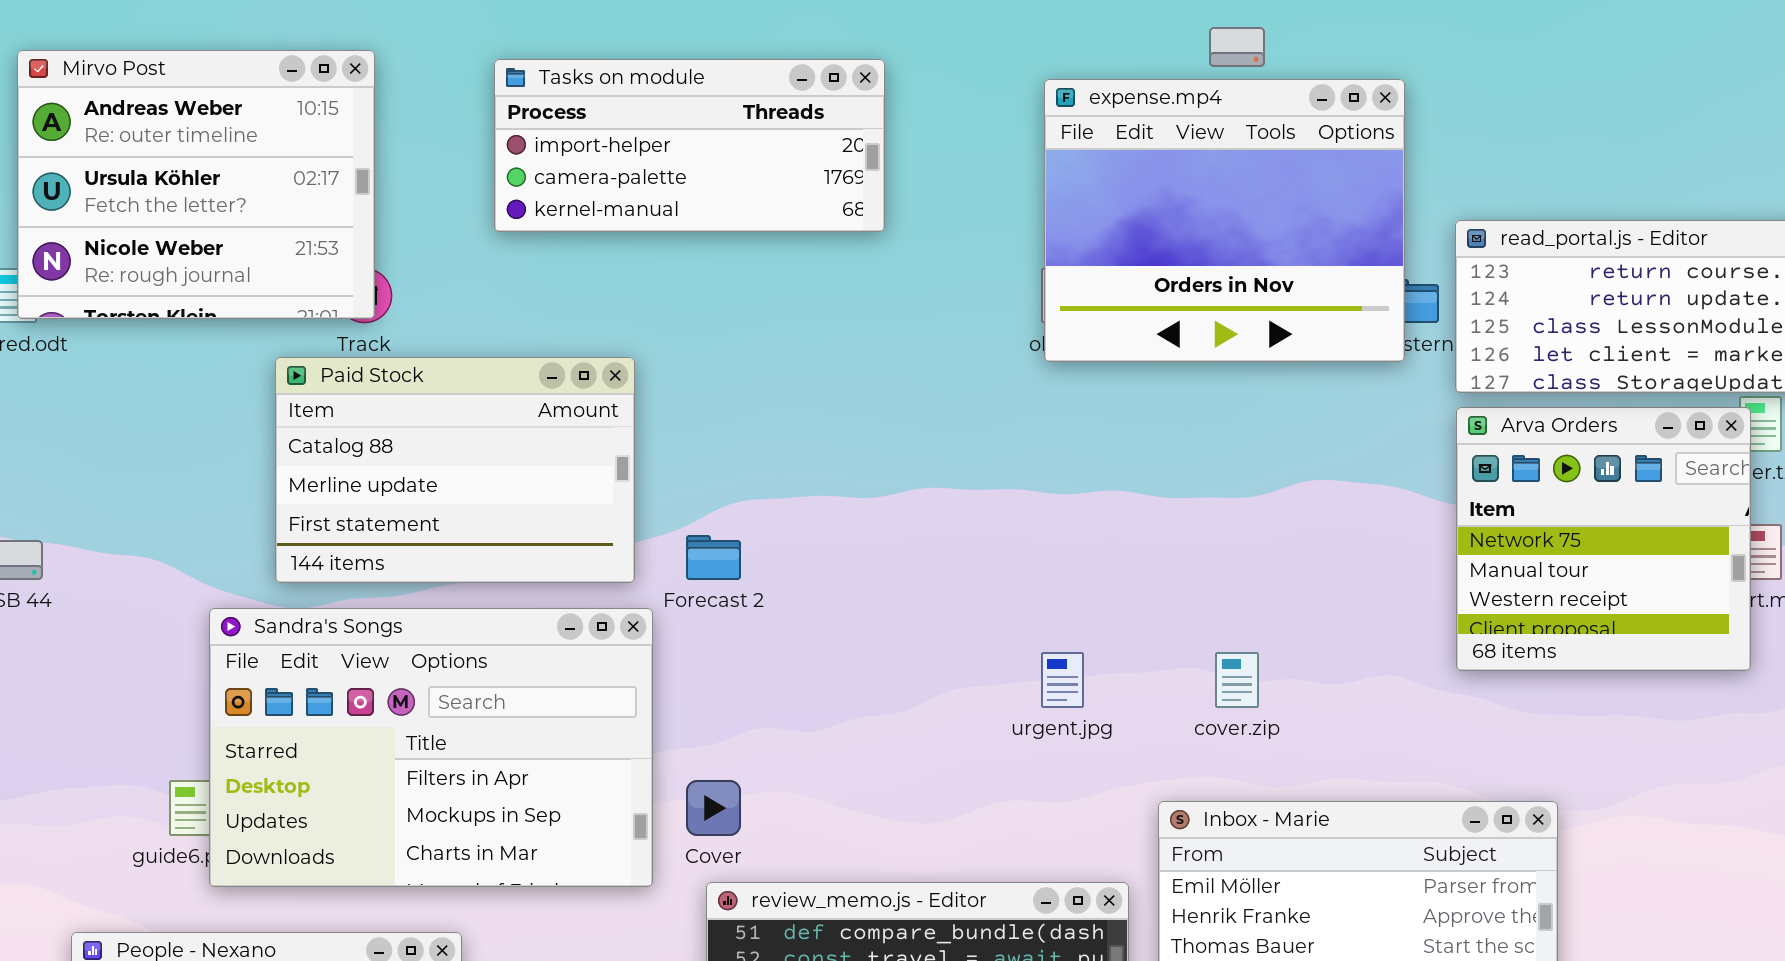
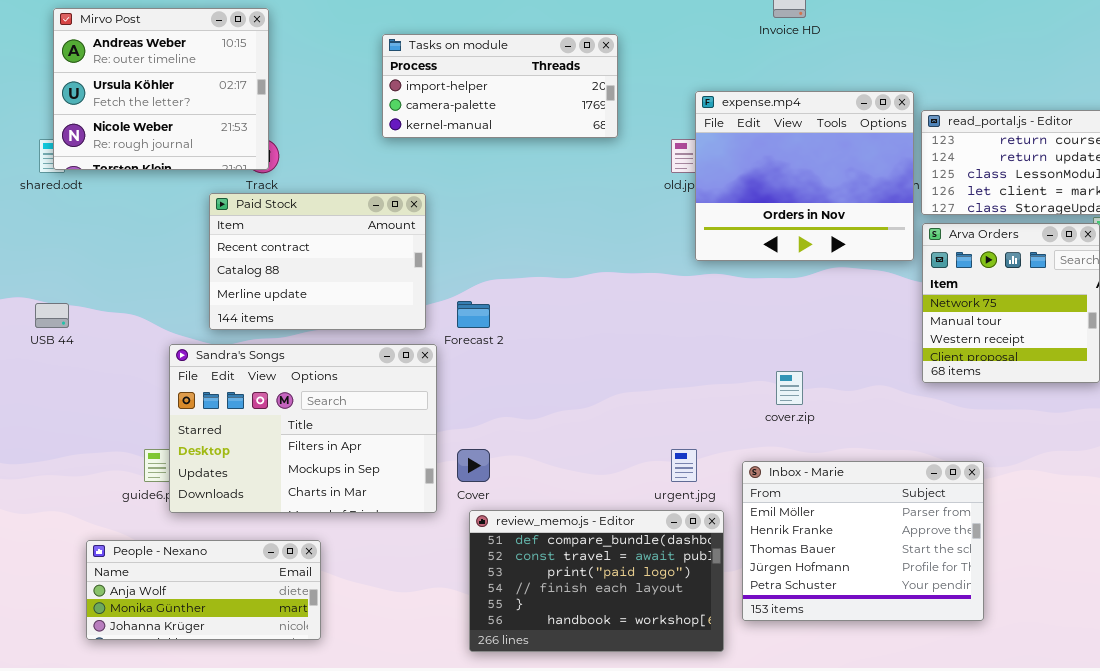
Tasks on module: [494,59,885,232] -> [382,34,618,138], moved
expense.mp4: [1044,79,1405,362] -> [695,91,914,261], moved
Paid Stock: [275,357,635,583] -> [209,193,426,330], scrolled up 1 row
urgent.jpg: [1041,652,1084,708] -> [671,449,697,482], moved

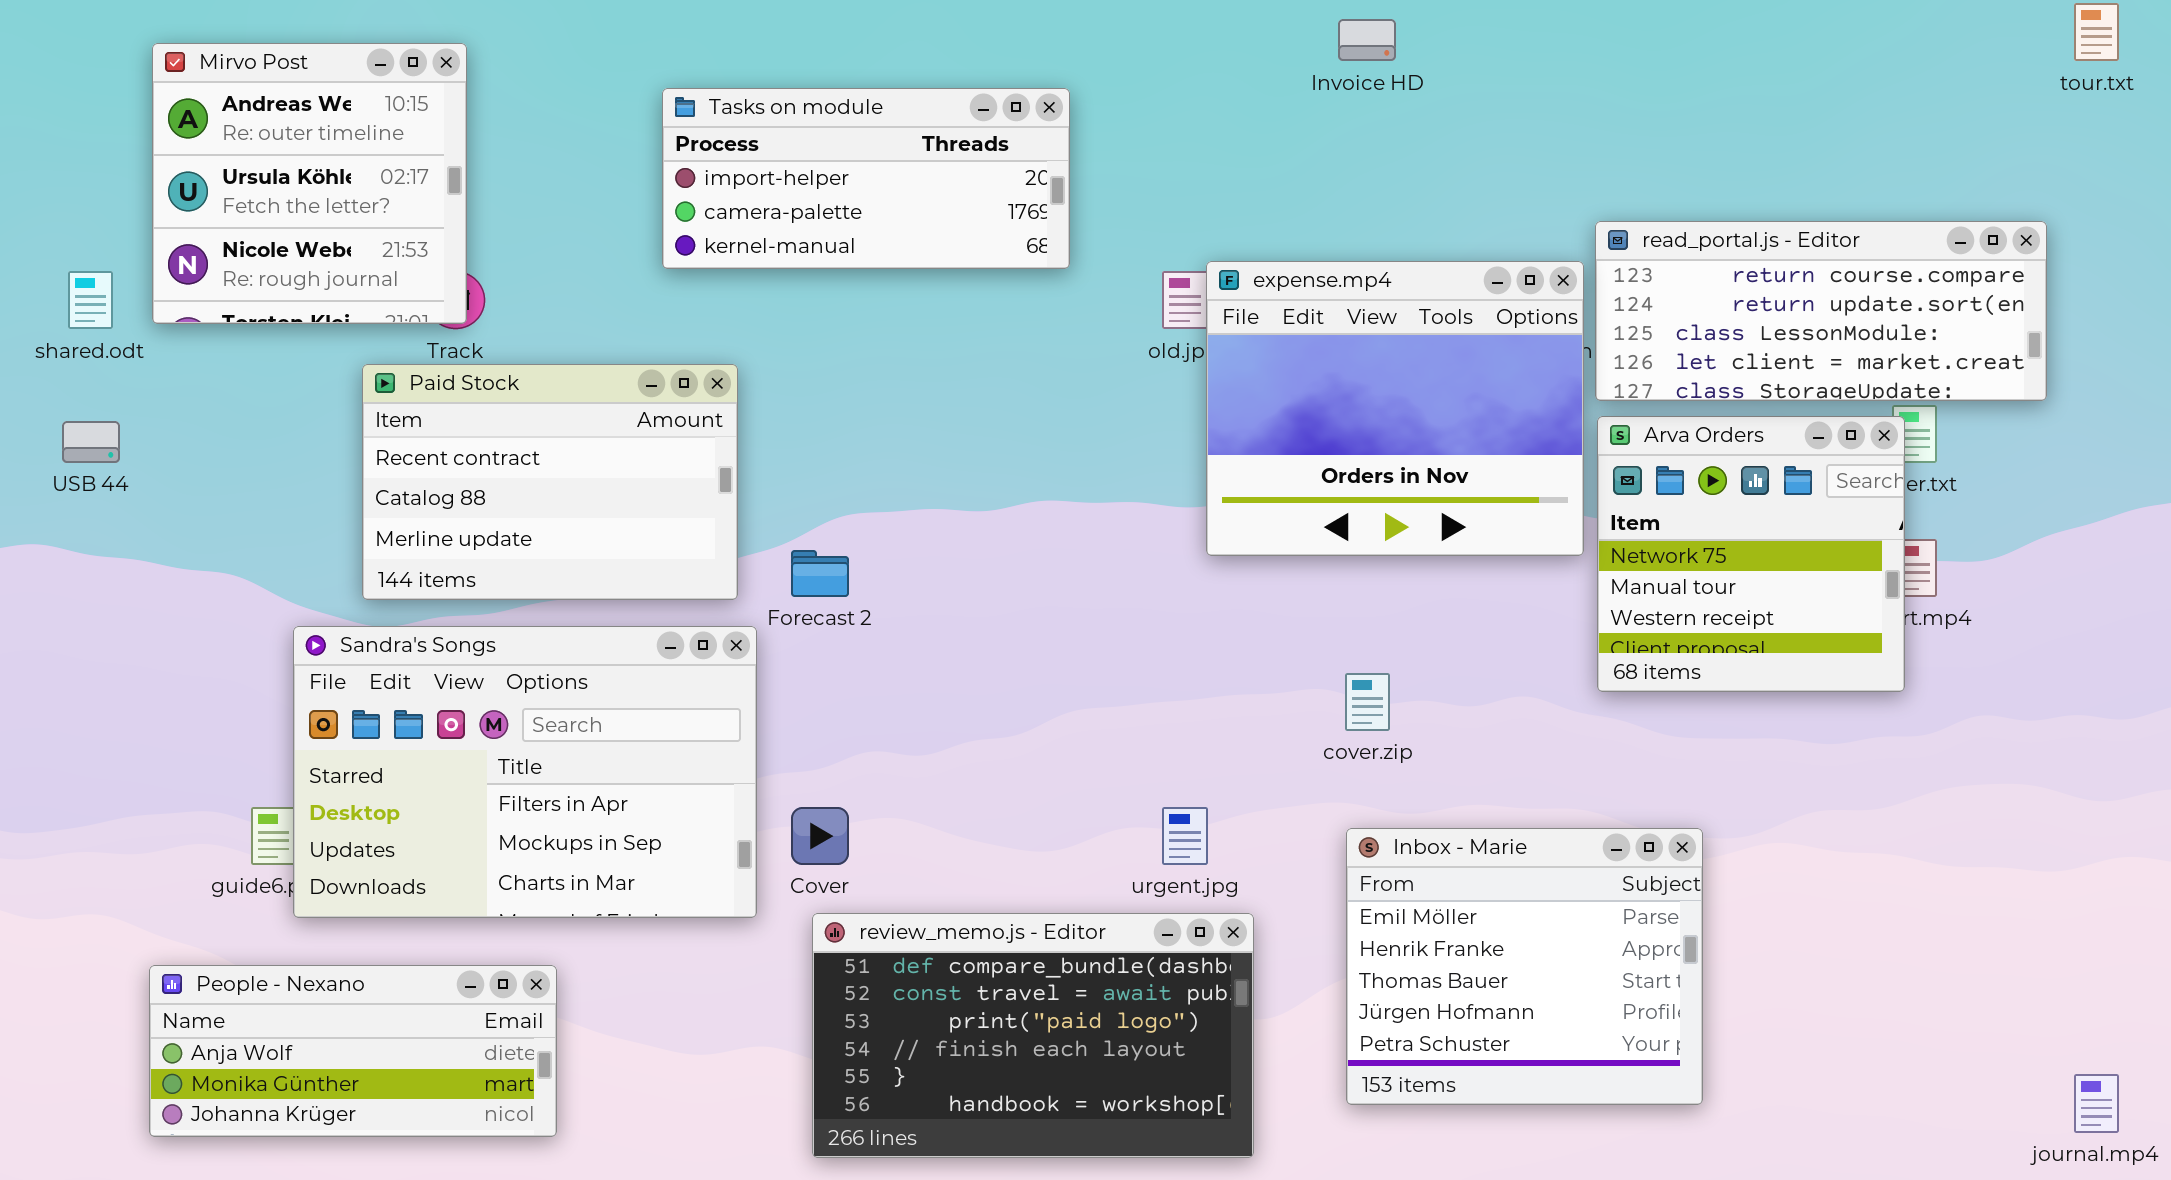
Mirvo Post: [53,8,269,170] -> [152,43,467,324], resized
expense.mp4: [695,91,914,261] -> [1206,261,1584,556], moved
USB 44: [35,303,69,328] -> [62,421,120,463], moved
Inbox - Marie: [742,461,984,621] -> [1346,828,1703,1105], resized

